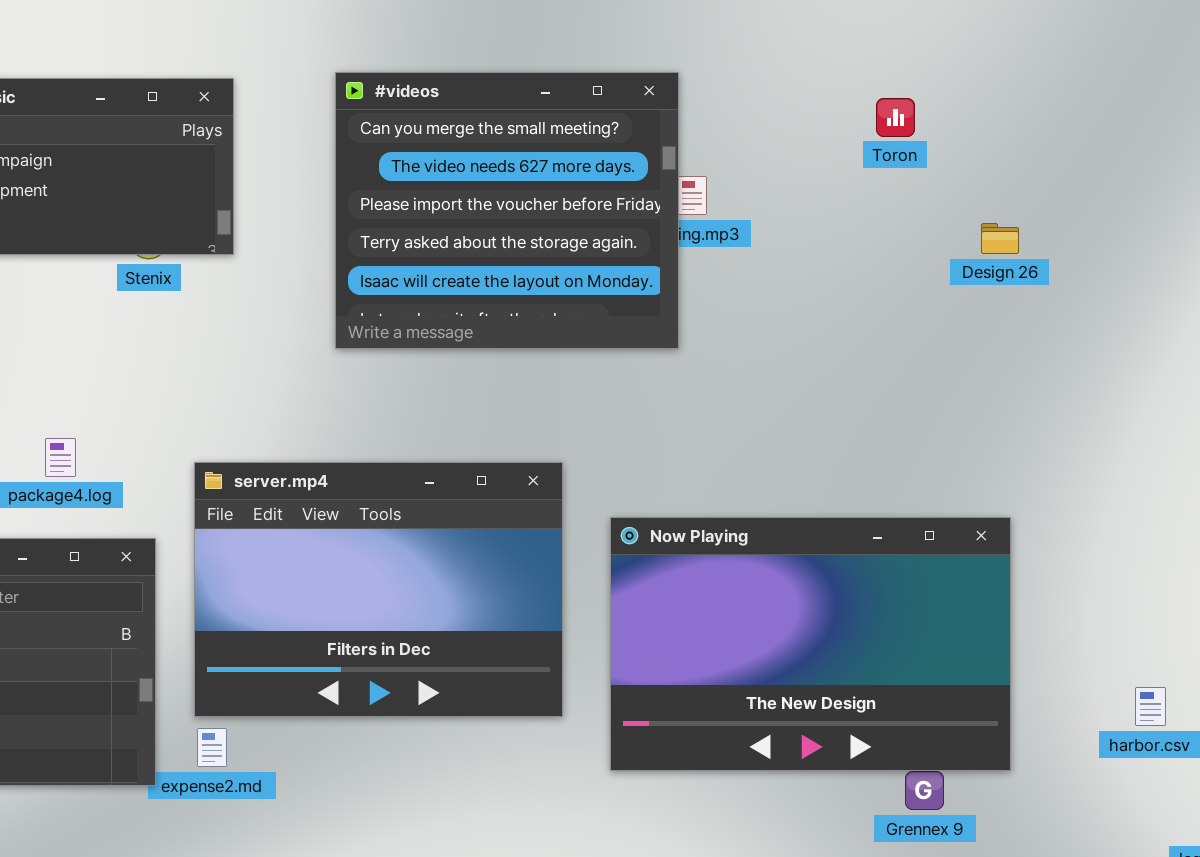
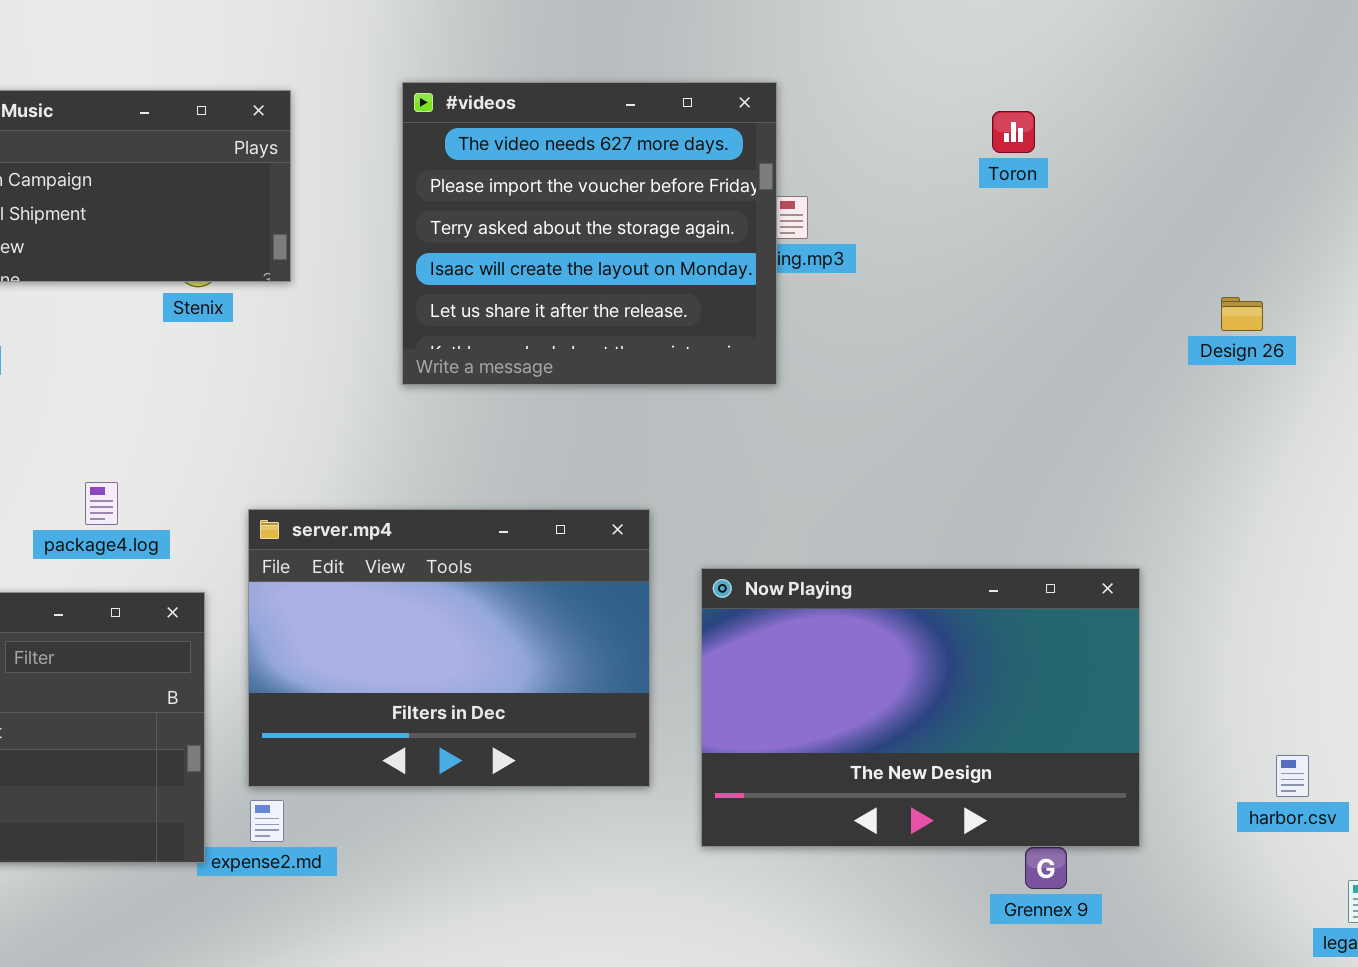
#videos: [335,72,679,349] -> [402,82,777,385], scrolled down 1 row
Design 26: [981,223,1019,254] -> [1221,297,1263,331], moved

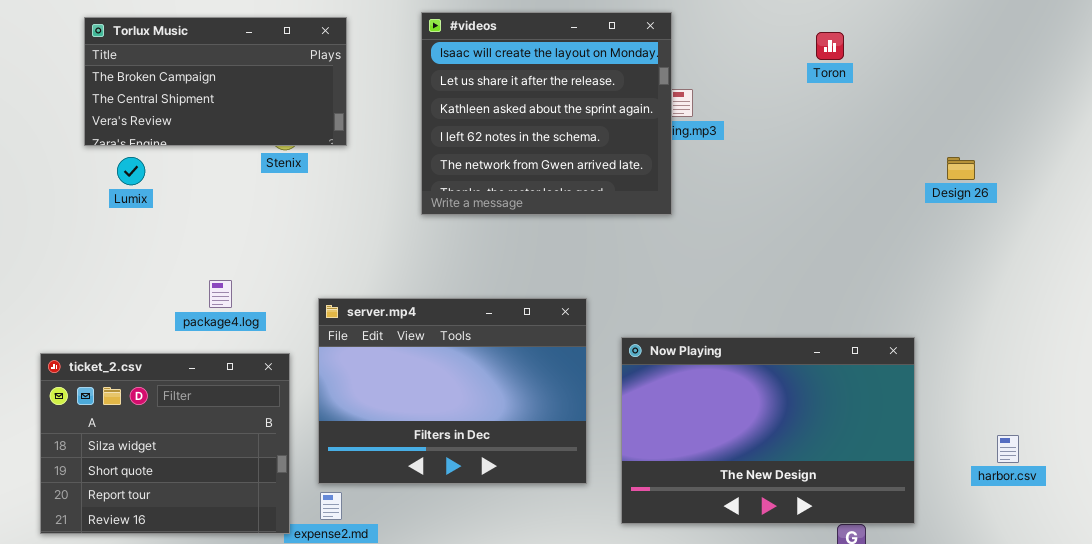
#videos: [402,82,777,385] -> [421,12,672,215], scrolled down 3 rows
Design 26: [1221,297,1263,331] -> [947,157,975,180], moved
harbor.csv: [1276,755,1309,797] -> [997,435,1019,463], moved

